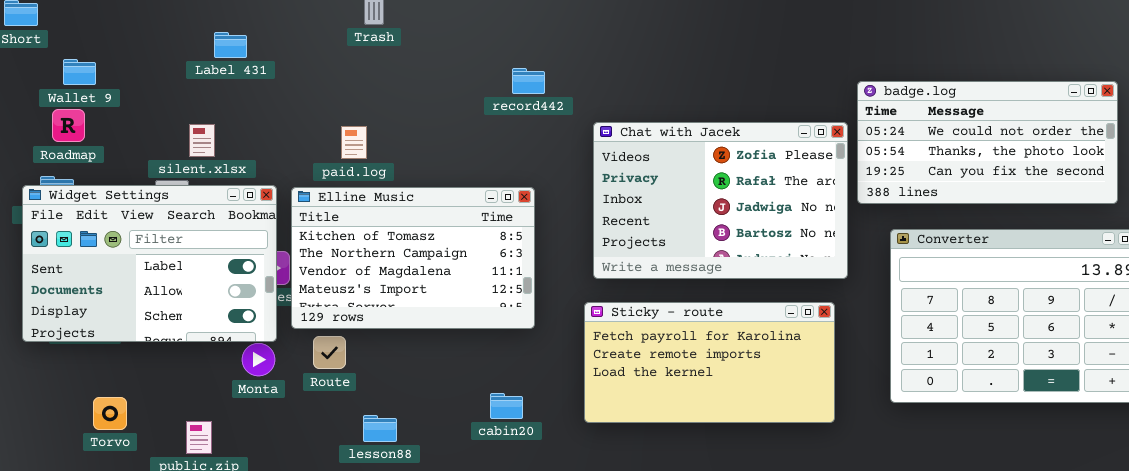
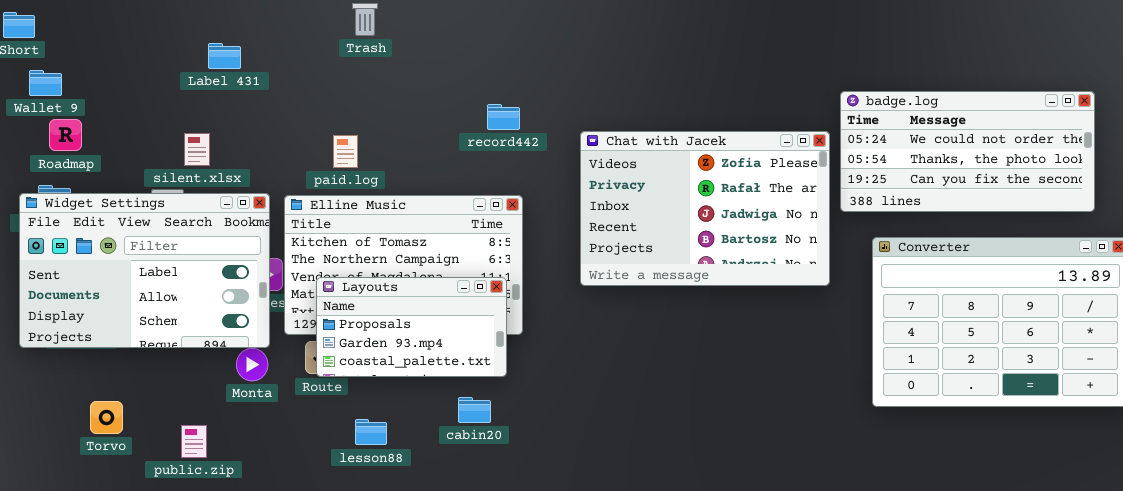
Wallet 9: [63,59,96,85] -> [29,70,62,96], moved
record442: [512,68,545,94] -> [487,104,520,130], moved
Layouts: none -> [316,277,507,377], opened
Sticky - route: [584,302,835,423] -> none, closed
cabin20: [490,393,523,419] -> [458,397,491,423], moved

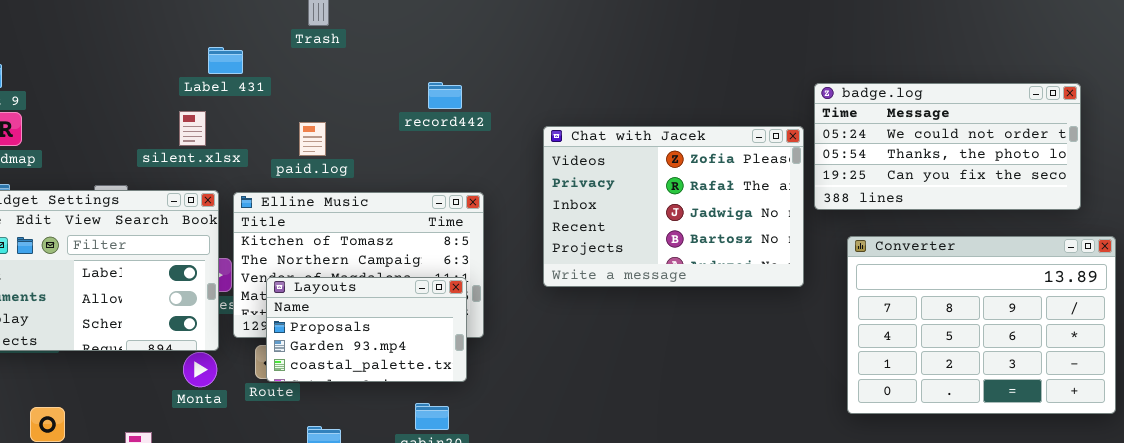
Label 431: [208,43,241,69] -> [208,47,243,74], moved
record442: [487,104,520,130] -> [428,82,462,109], moved
silent.xlsx: [184,133,210,166] -> [179,111,206,146], moved
paid.log: [333,135,358,168] -> [299,122,326,156], moved

